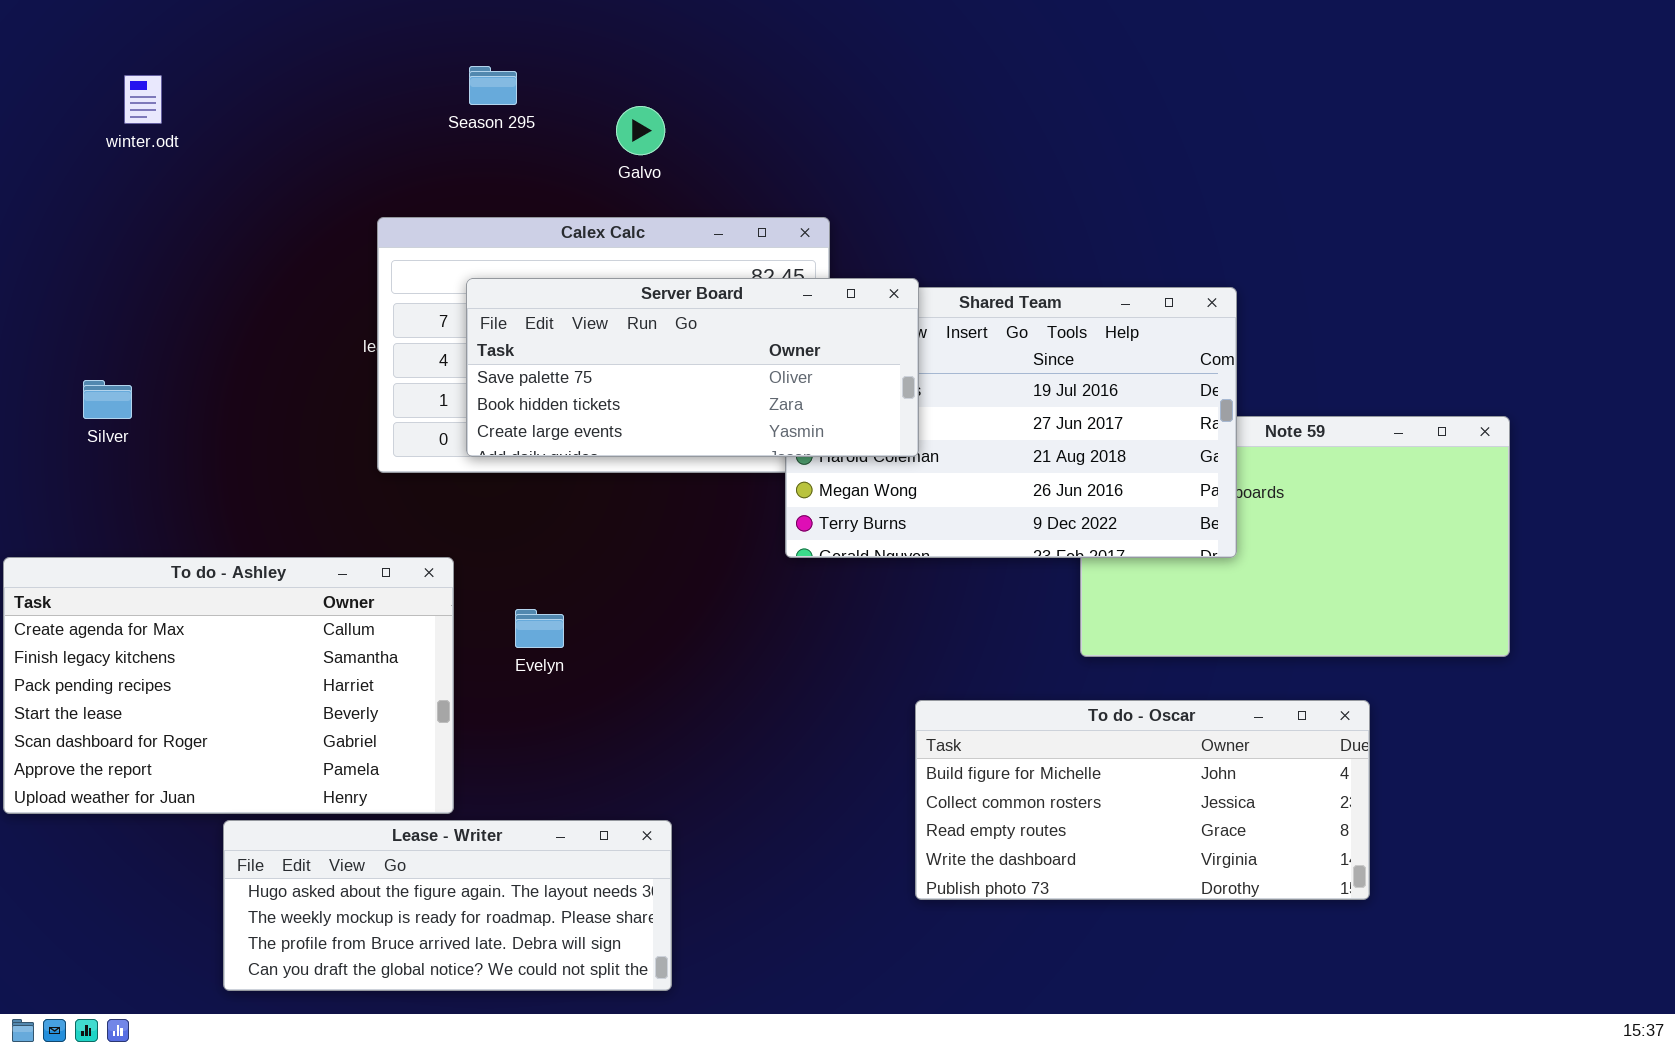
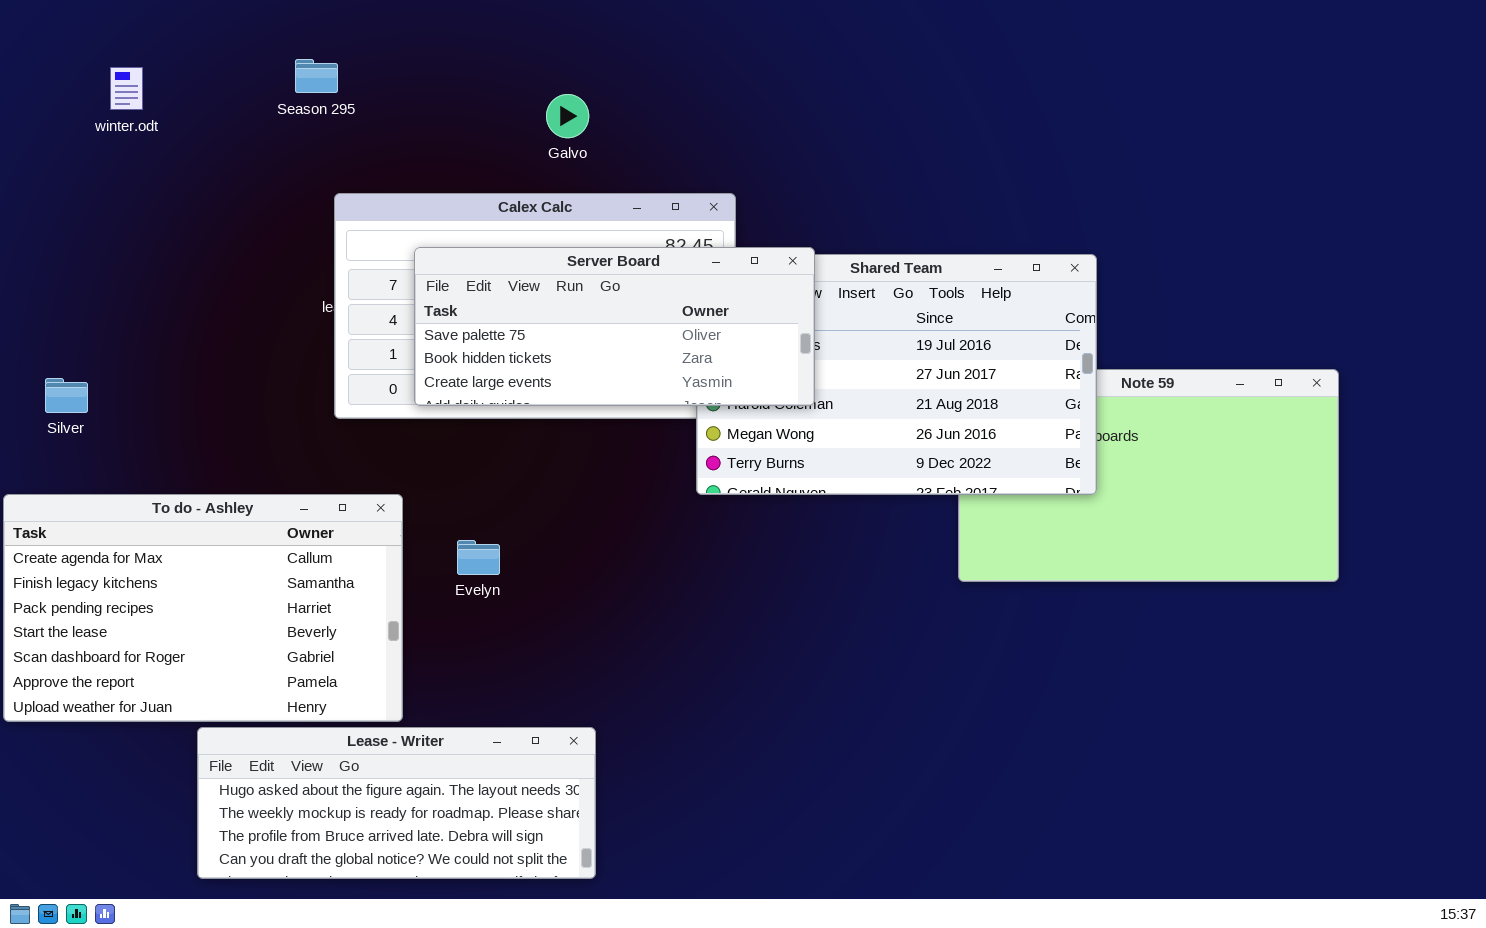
Season 295: [469,66,517,105] -> [295,59,338,93], moved
Silver: [83,380,132,419] -> [45,378,88,413], moved
To do - Oscar: [915,700,1370,900] -> none, closed

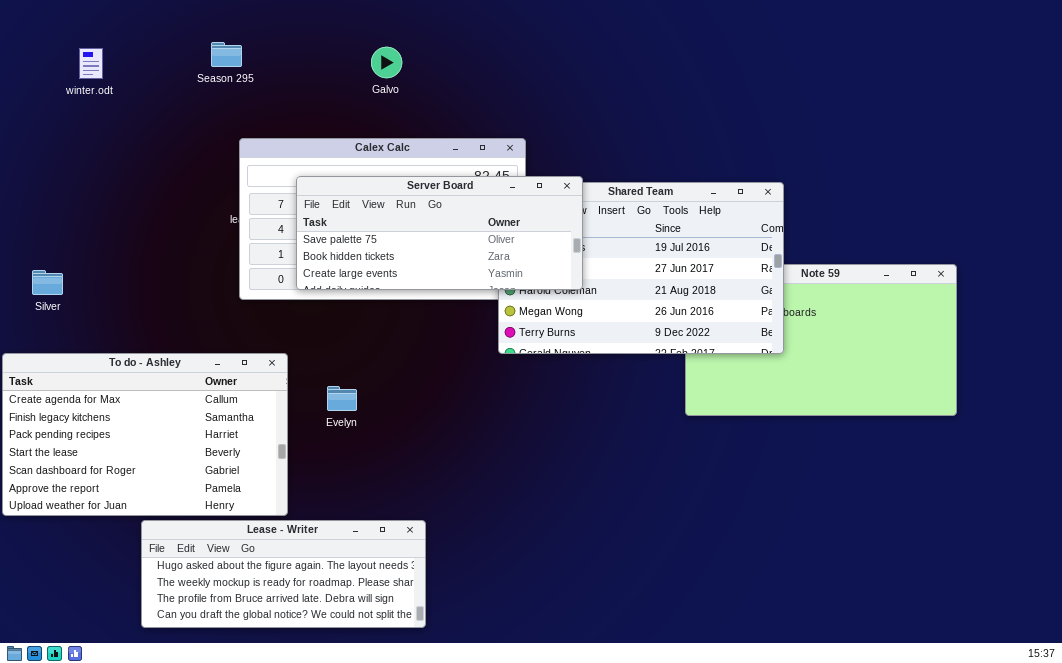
Galvo: [546,94,589,138] -> [371,47,402,78], moved

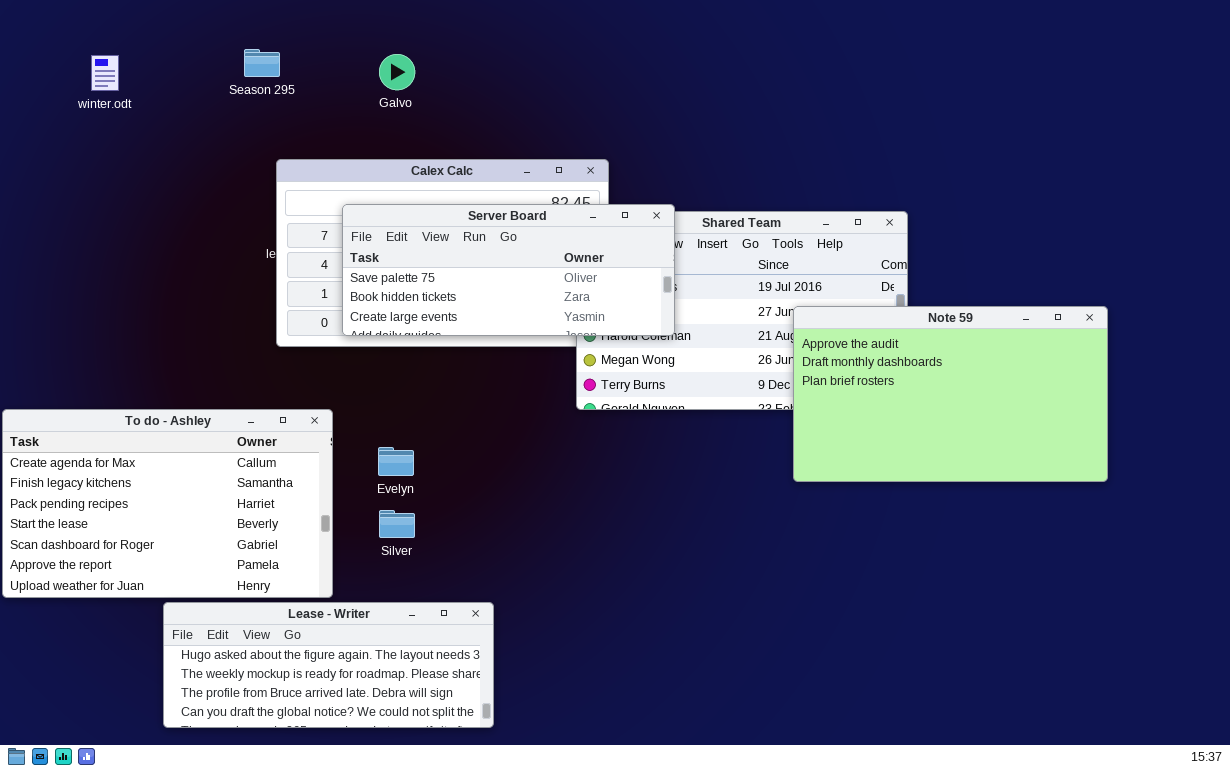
Galvo: [371,47,402,78] -> [379,54,415,90], moved
Note 59: [685,264,957,416] -> [793,306,1108,482], raised
Silver: [32,270,63,295] -> [379,510,415,538], moved

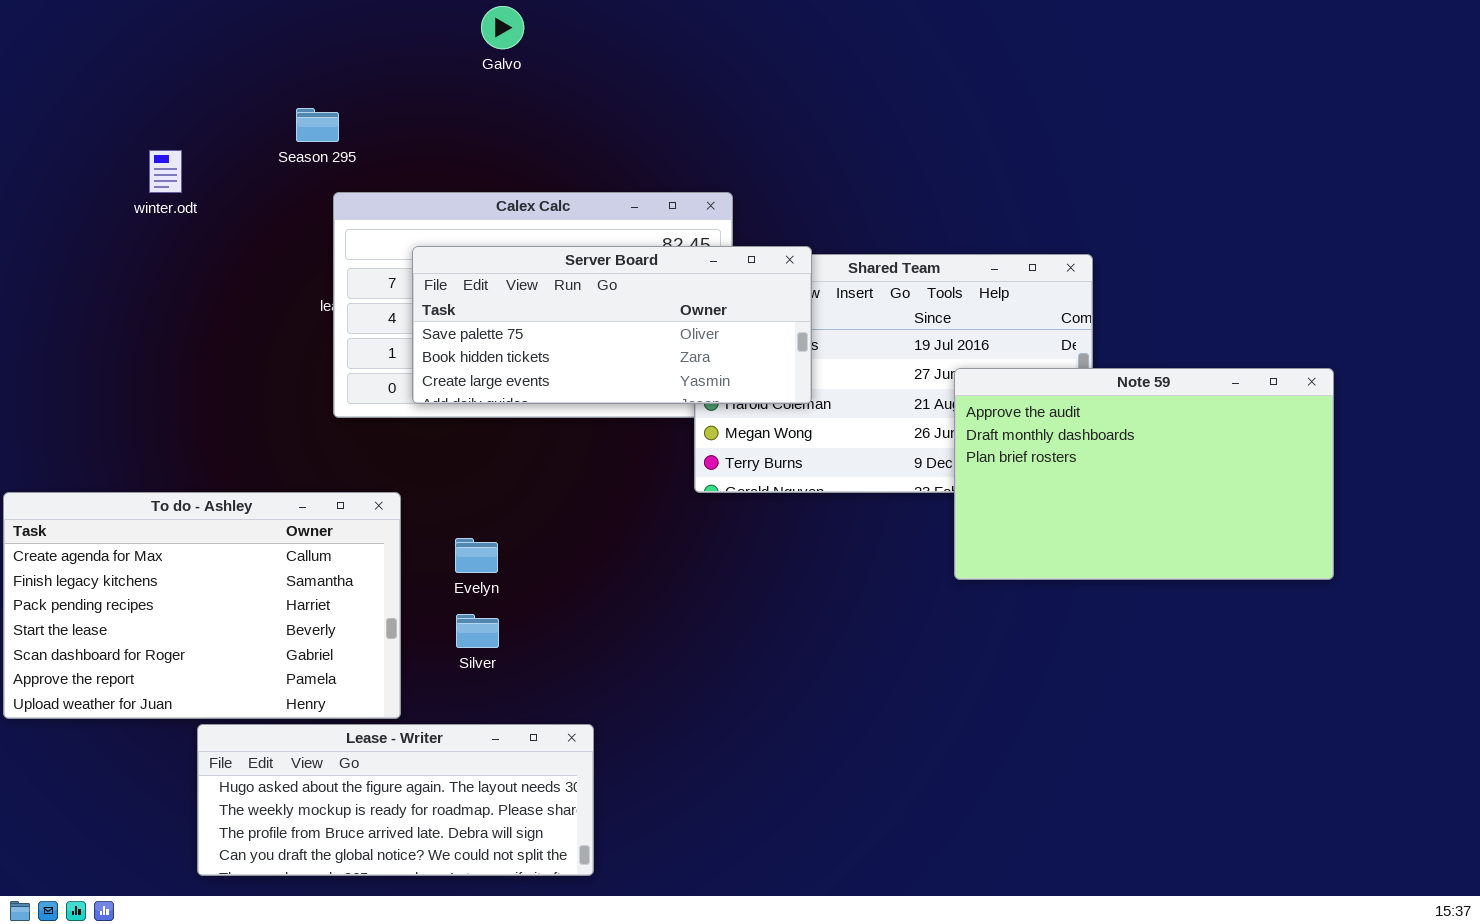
Season 295: [244,49,280,77] -> [296,108,339,142], moved
Galvo: [379,54,415,90] -> [481,6,524,49], moved
winter.odt: [91,55,119,91] -> [149,150,182,193], moved

